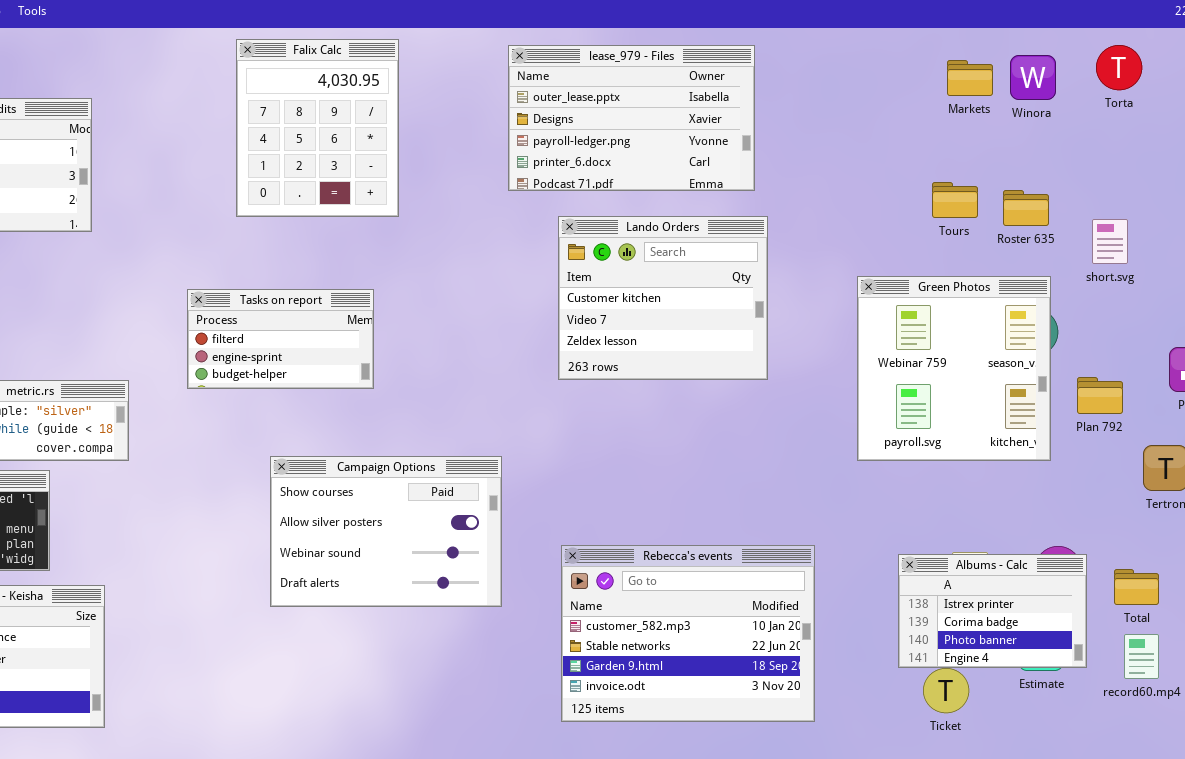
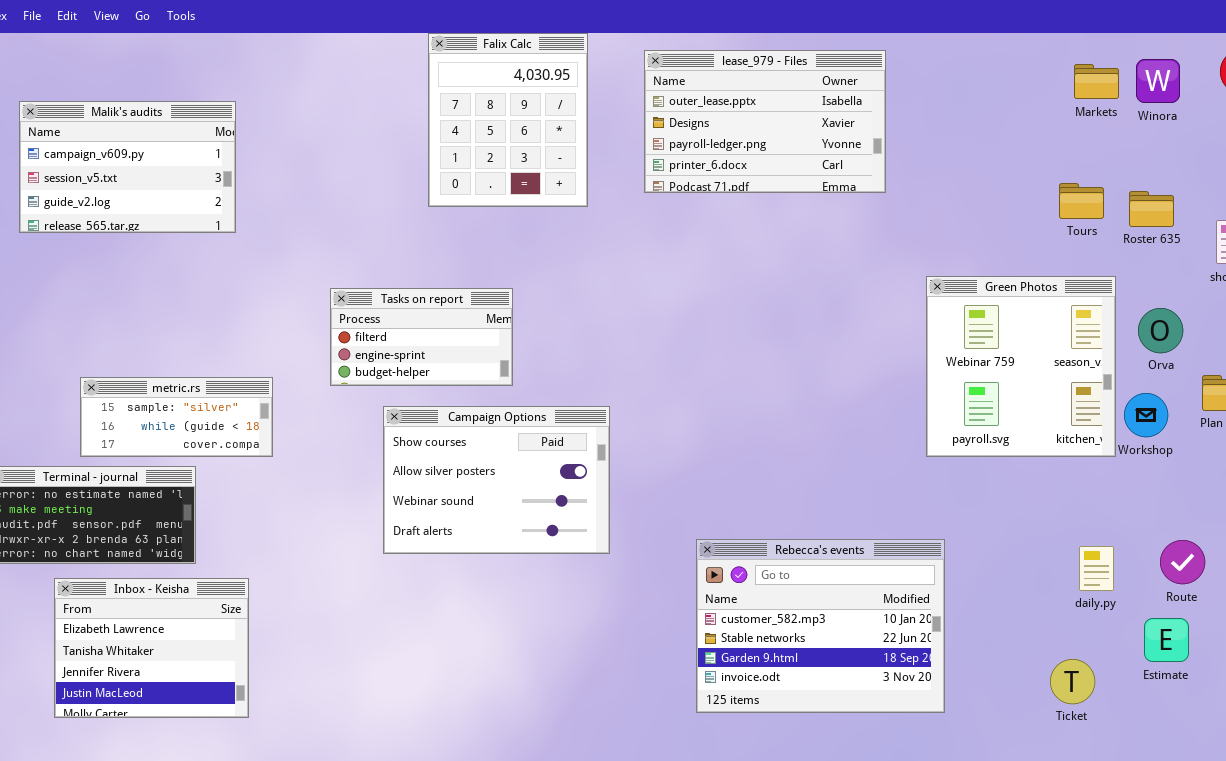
Falix Calc: [236,39,399,217] -> [428,33,588,207], moved
Lando Orders: [558,216,768,380] -> none, closed
Green Photos: [857,276,1051,461] -> [926,276,1116,457], moved
Campaign Options: [270,456,502,607] -> [383,406,610,554], moved
Albums - Calc: [898,554,1087,668] -> none, closed

